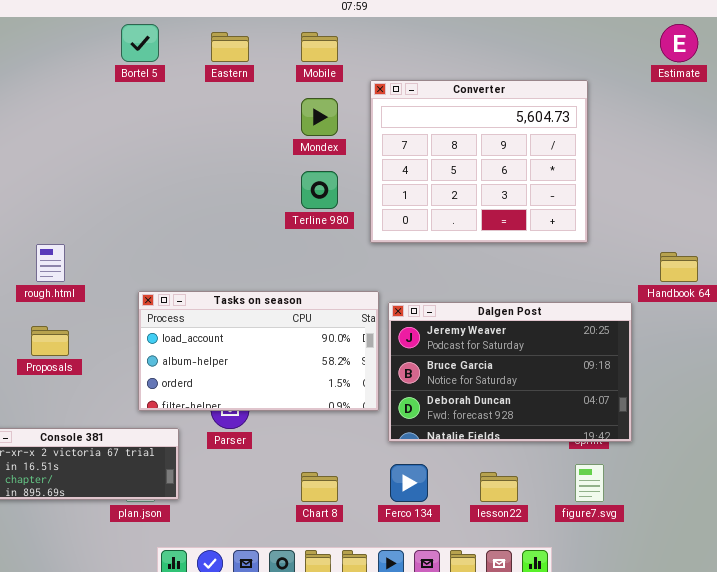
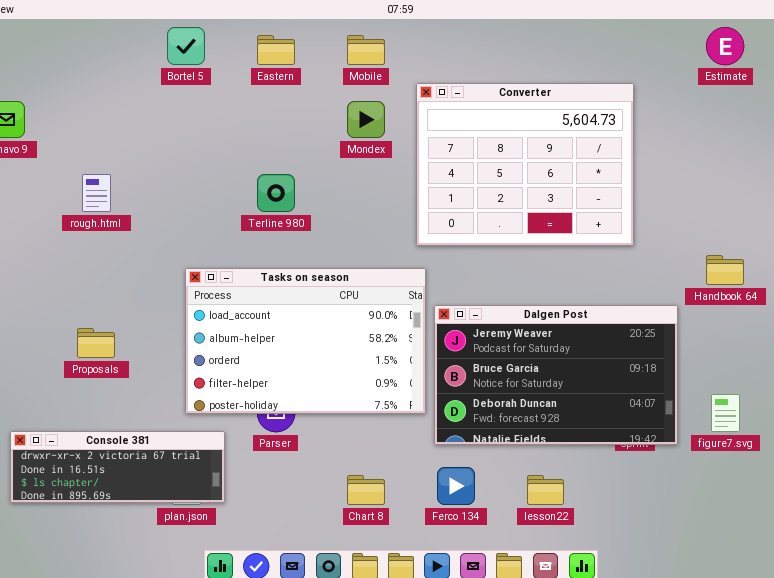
Terline 980: [301,171,338,209] -> [257,174,295,212], moved
rough.html: [36,244,65,282] -> [82,174,111,212], moved
Tasks on season: [138,291,379,411] -> [185,268,426,414], resized
figure7.svg: [575,464,604,502] -> [711,394,740,432], moved

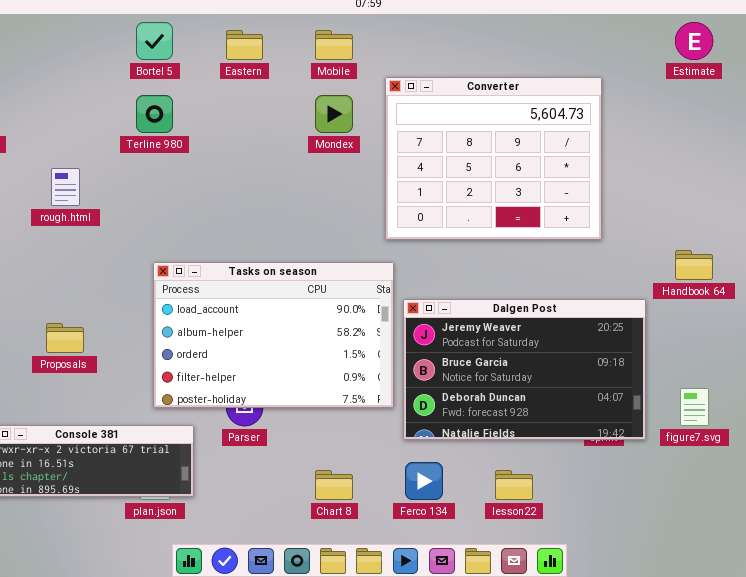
Terline 980: [257,174,295,212] -> [136,95,173,133], moved

